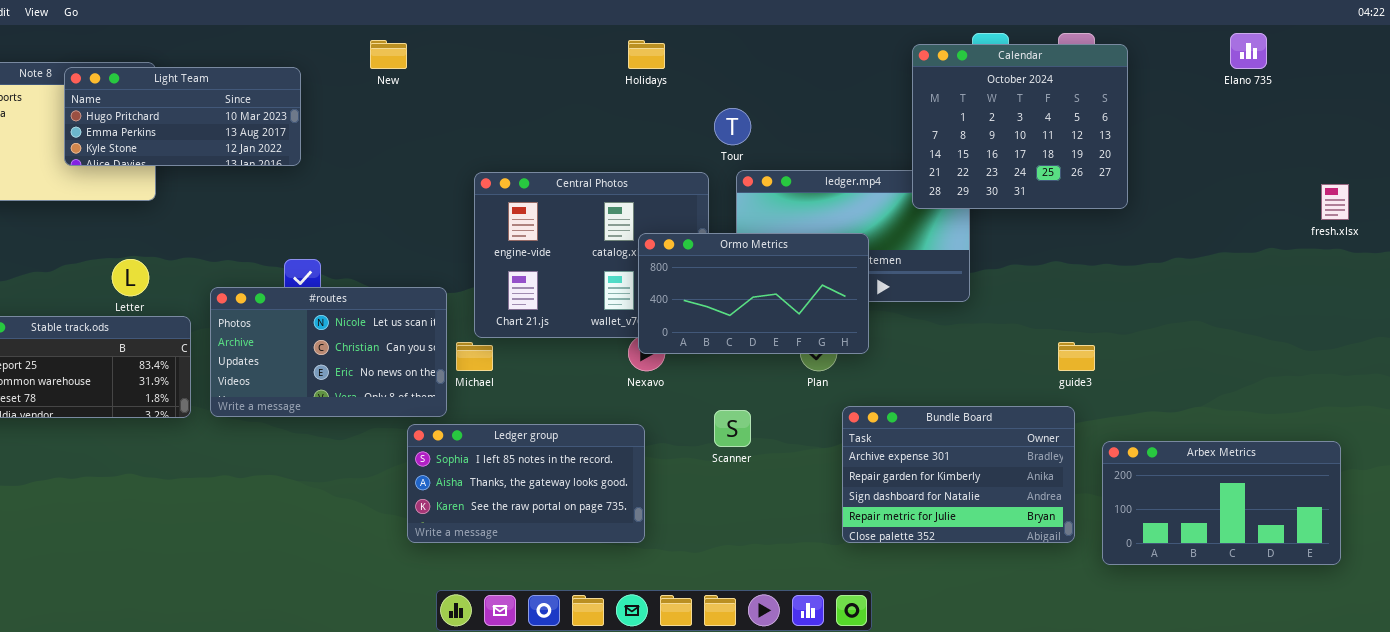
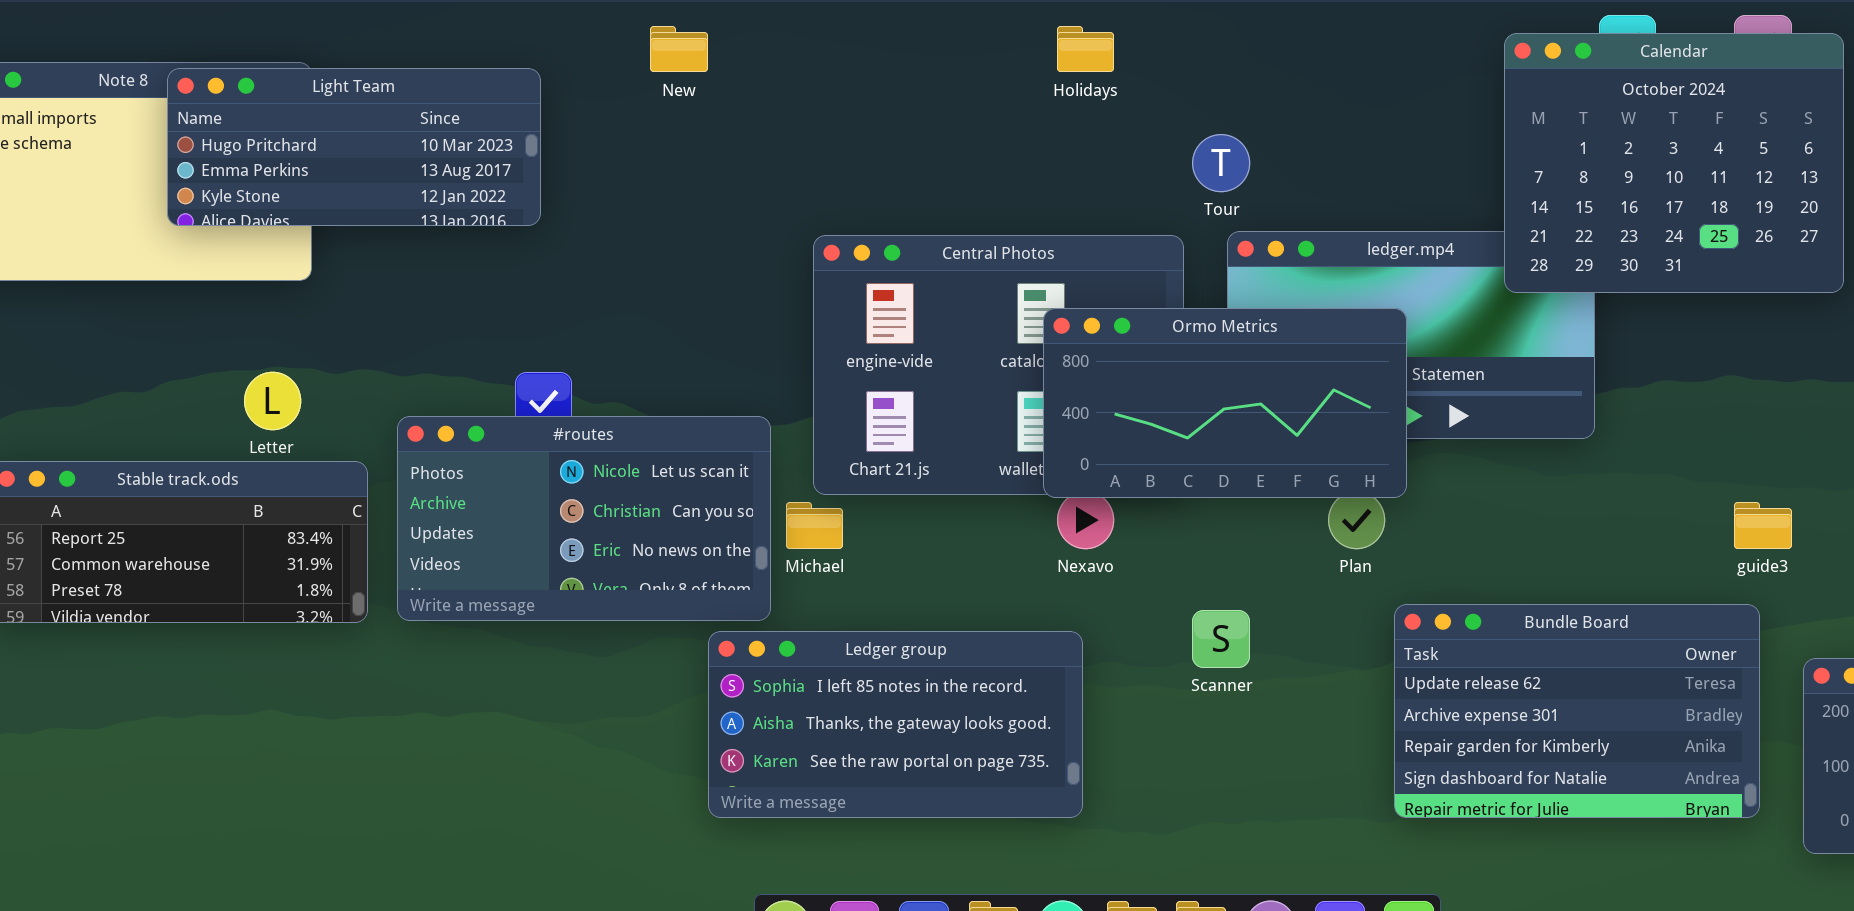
Ormo Metrics: [638,233,869,354] -> [1043,308,1407,498], moved
Bundle Board: [842,406,1075,543] -> [1394,604,1760,818], scrolled up 1 row

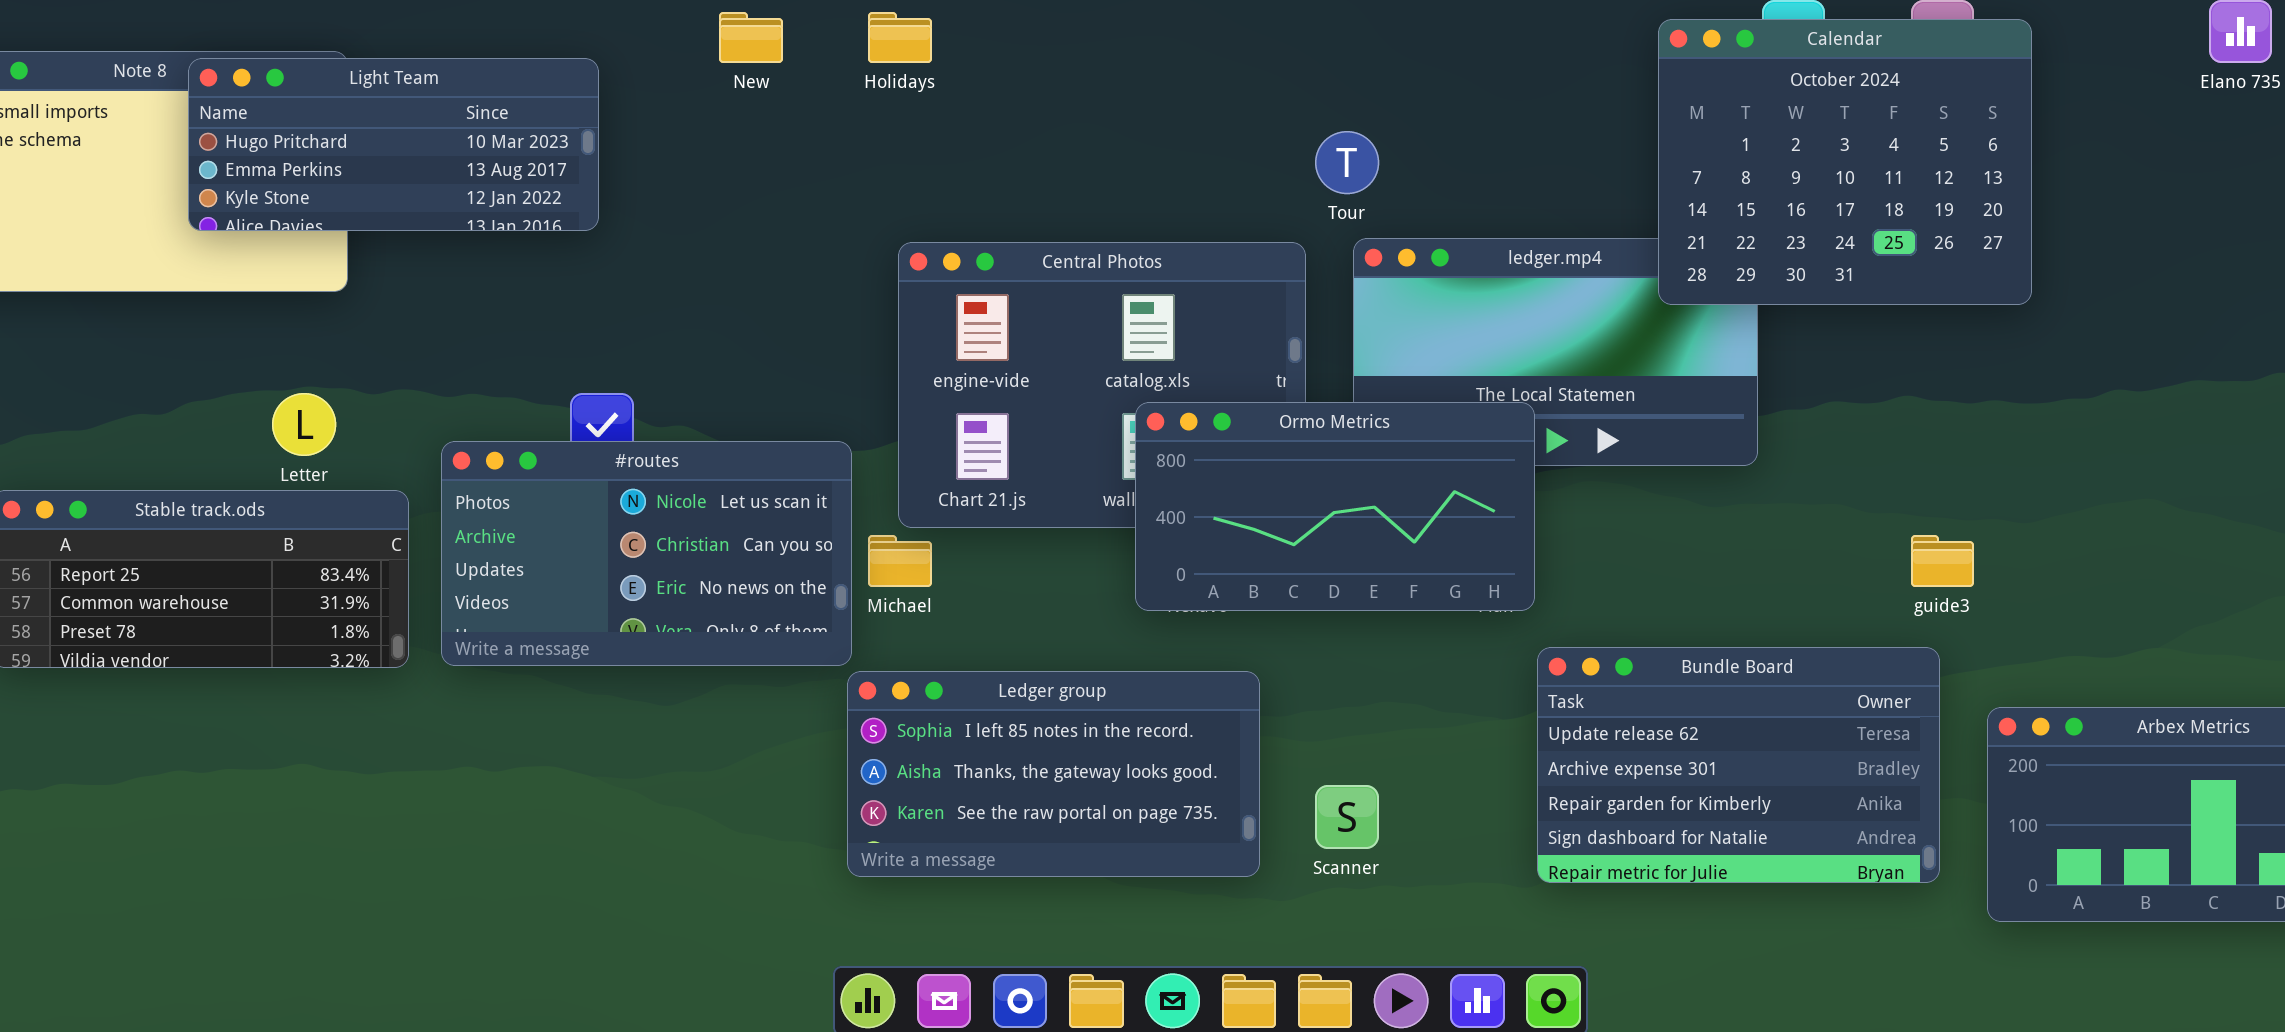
Holidays: [1057,26,1114,72] -> [868,12,932,63], moved
Ormo Metrics: [1043,308,1407,498] -> [1135,402,1535,611], moved
Scanner: [1192,610,1250,668] -> [1315,785,1379,849], moved
Ledger group: [708,631,1083,818] -> [847,671,1260,877], moved

